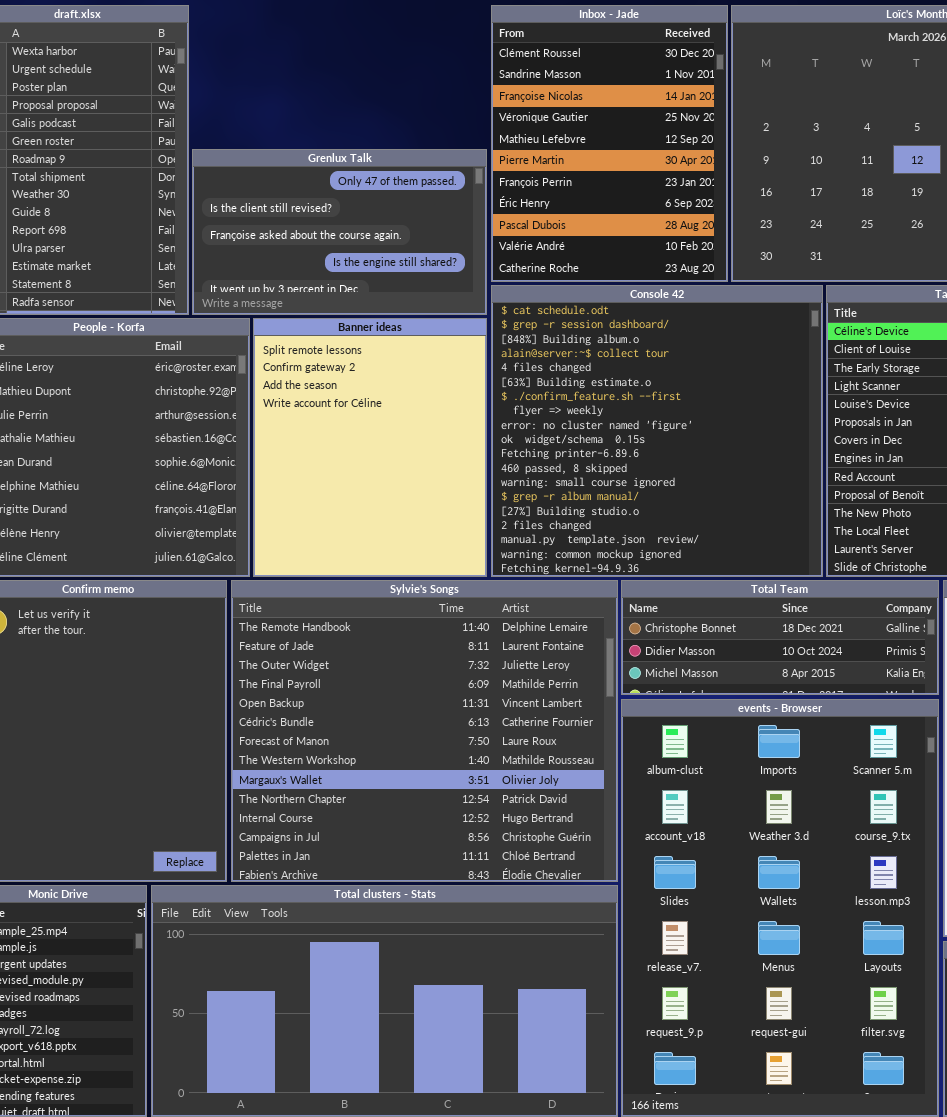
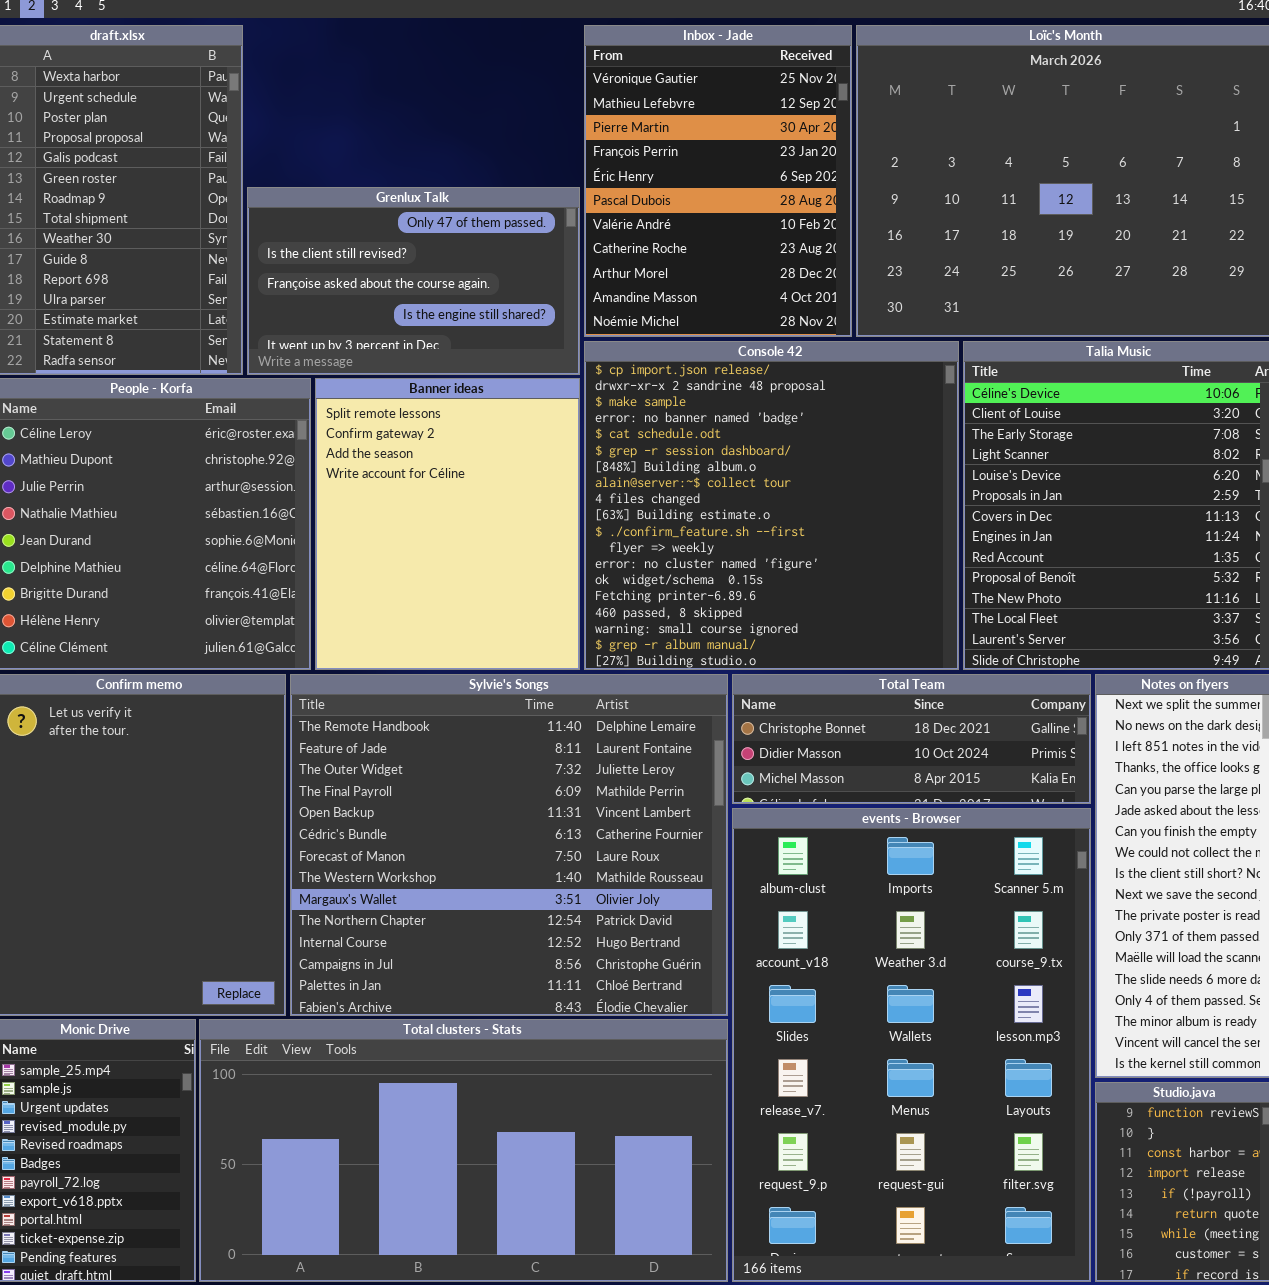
Inbox - Jade: [491,5,728,282] -> [584,25,852,337], scrolled down 3 rows
Console 42: [491,285,823,577] -> [584,341,959,670], scrolled up 4 rows

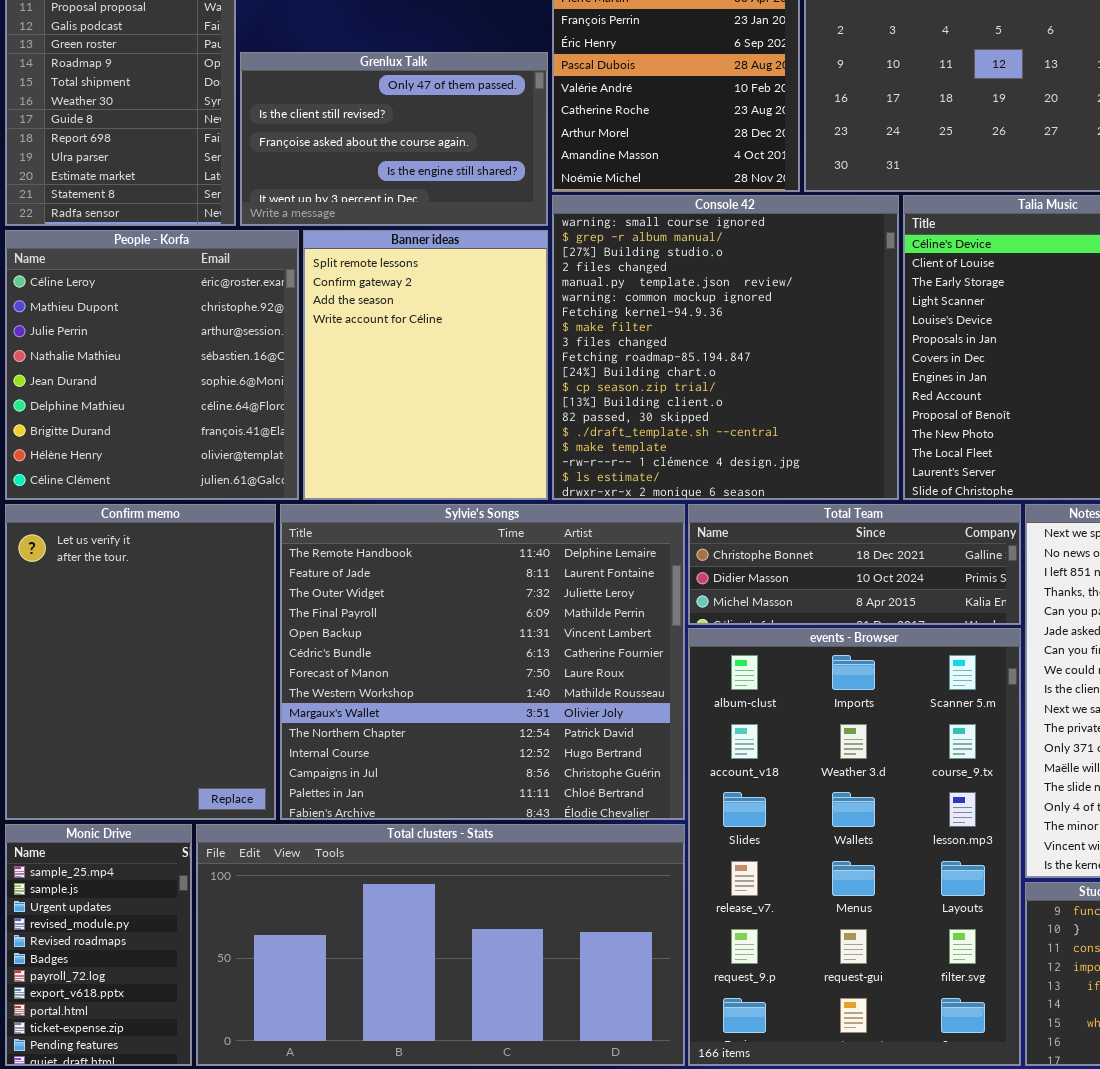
Console 42: [584,341,959,670] -> [552,195,899,500], scrolled down 16 rows

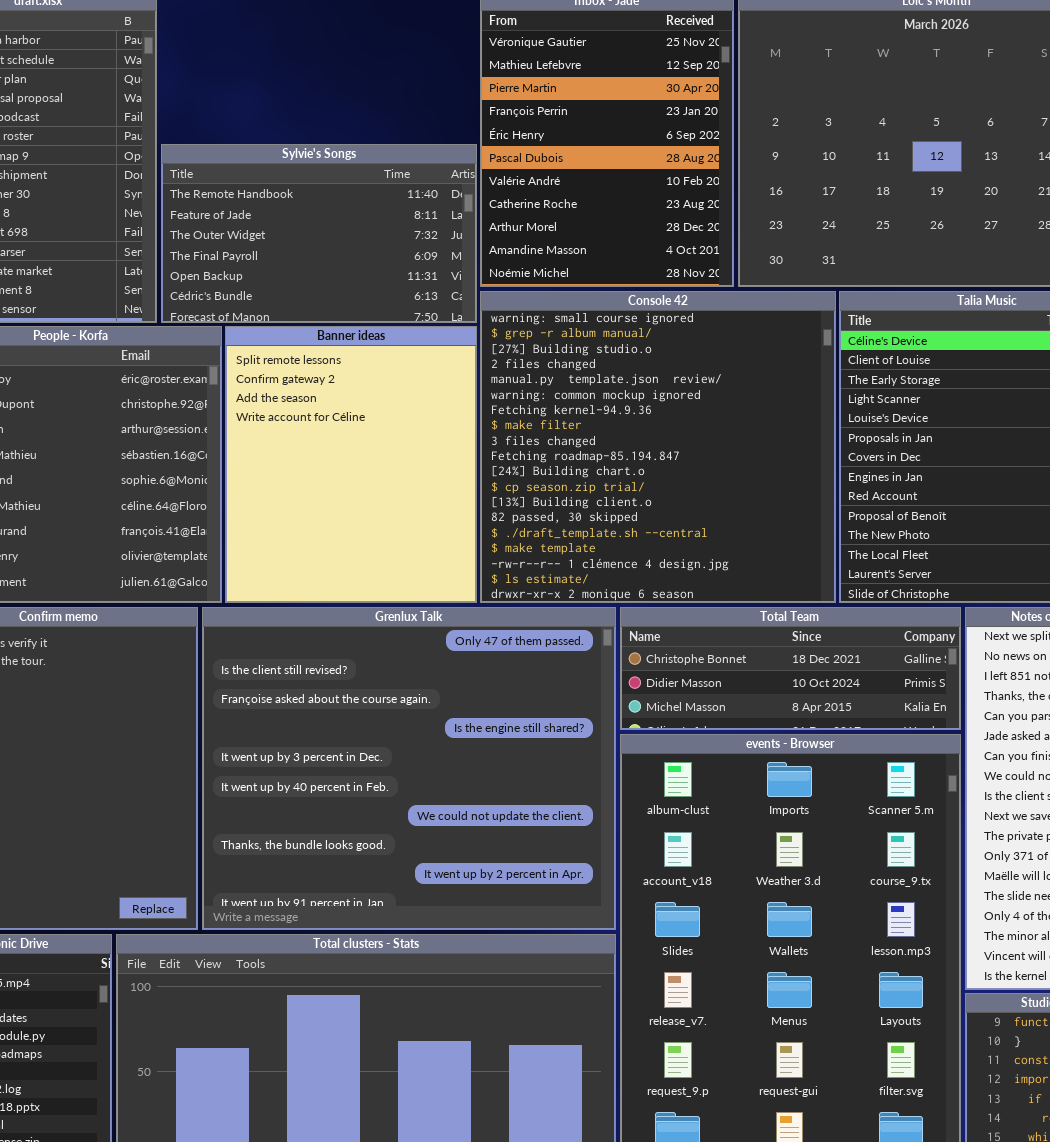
Grenlux Talk: [240,52,548,226] -> [202,607,616,930], moved, resized
Sylvie's Songs: [280,504,685,820] -> [161,144,477,323], moved, resized

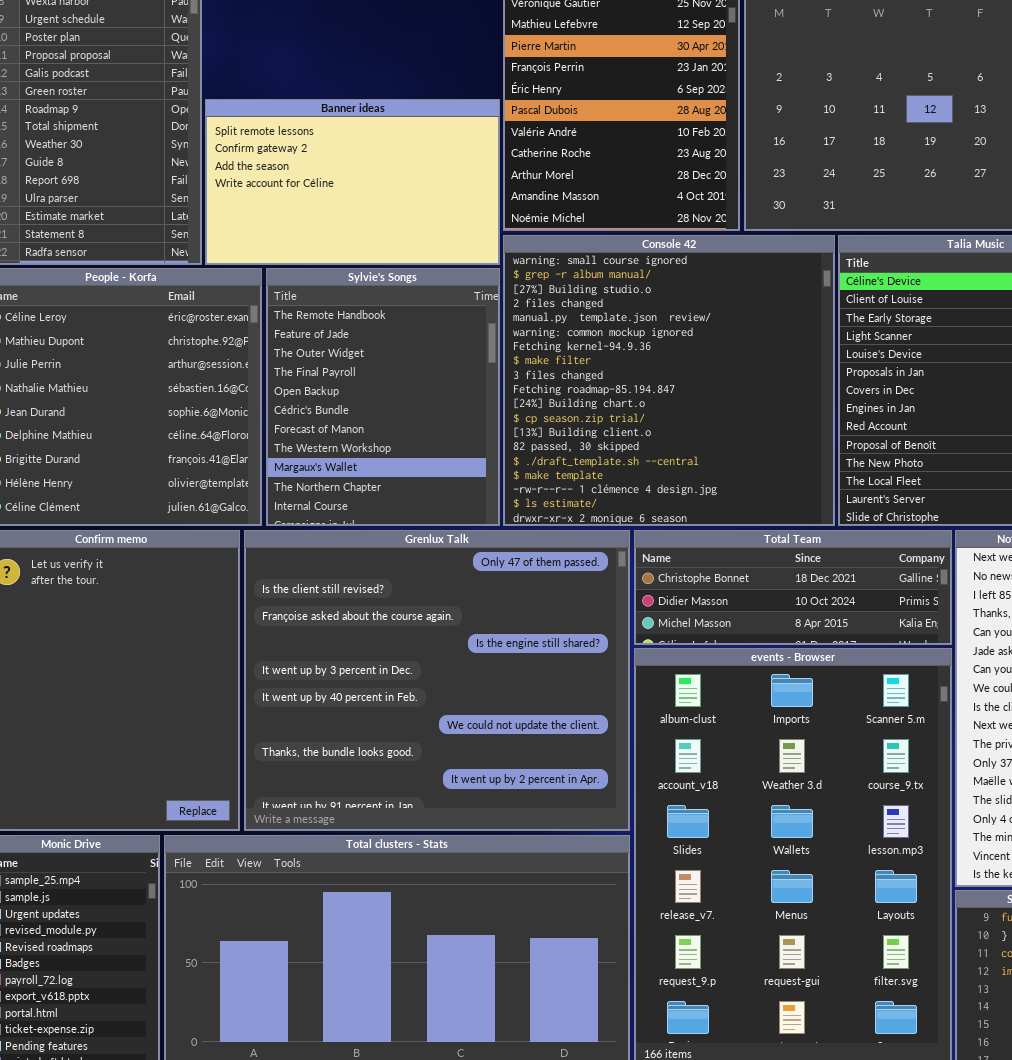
Sylvie's Songs: [161,144,477,323] -> [266,268,500,526], moved, resized
Banner ideas: [225,326,477,603] -> [205,99,500,265], moved, resized

